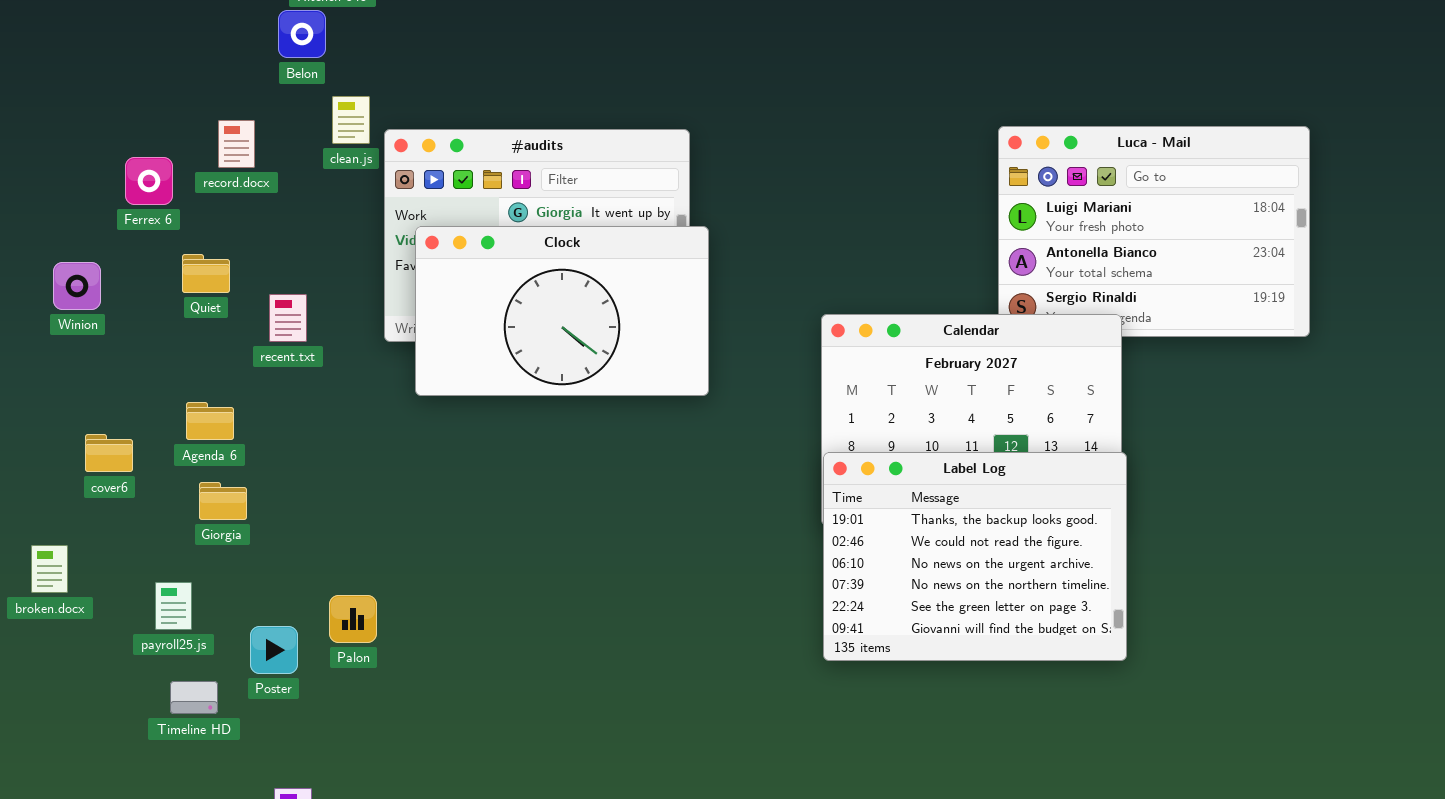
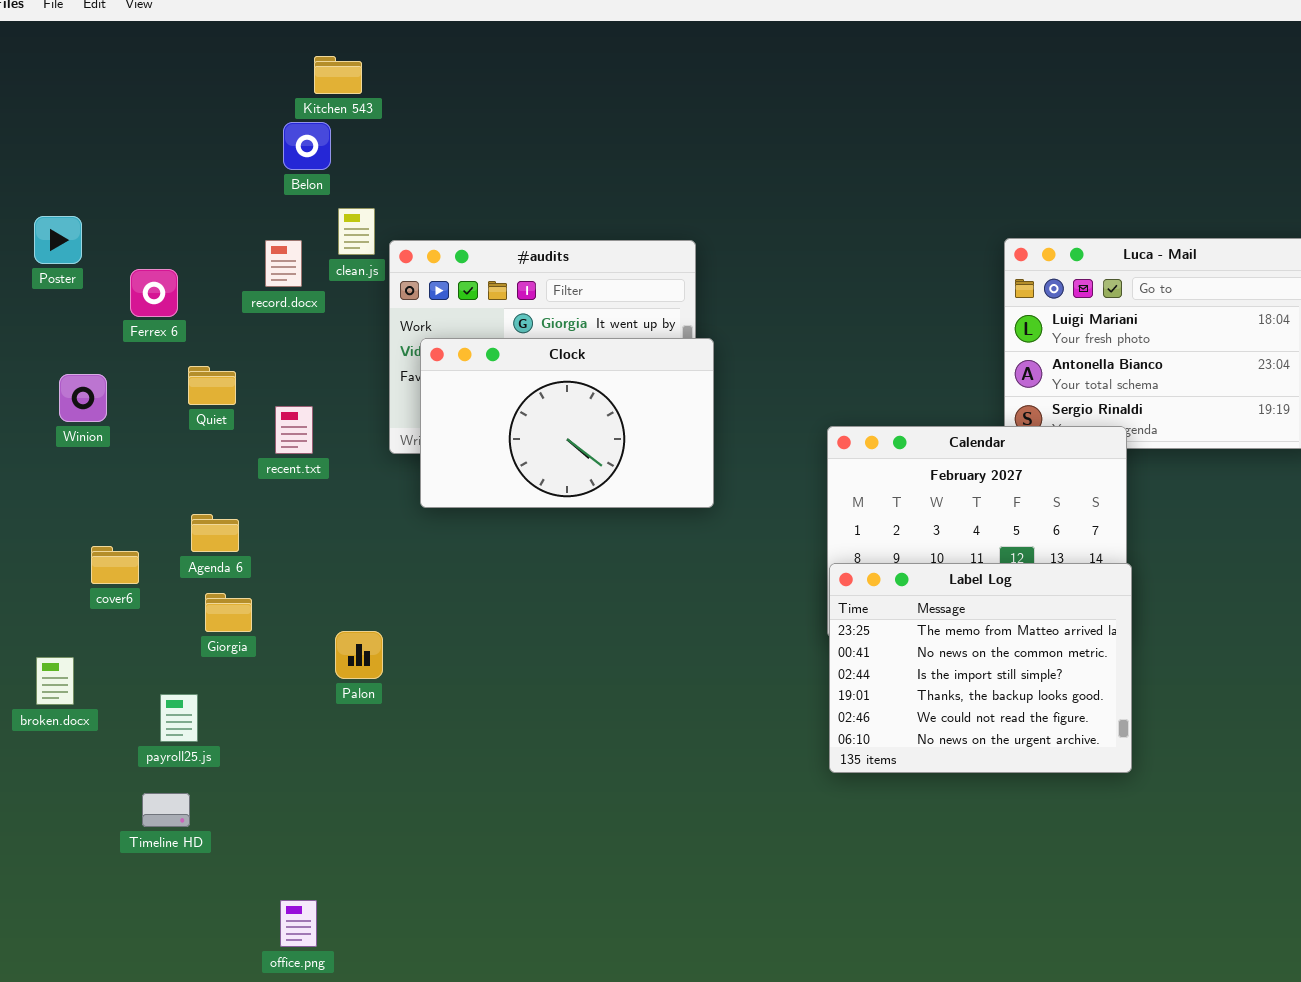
record.docx: [218,120,255,168] -> [265,240,302,287], moved
Label Log: [823,452,1127,661] -> [829,563,1132,773], scrolled up 3 rows
Palon: [329,595,377,643] -> [335,631,383,679], moved
Poster: [250,626,298,674] -> [34,216,82,264], moved
Timeline HD: [170,681,218,714] -> [142,793,190,827], moved

